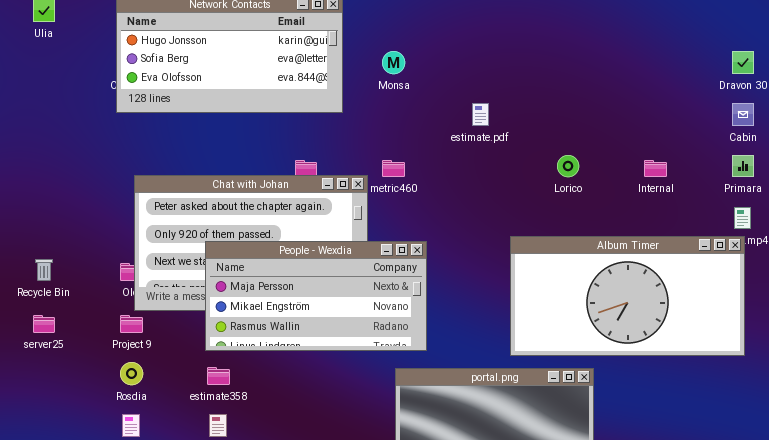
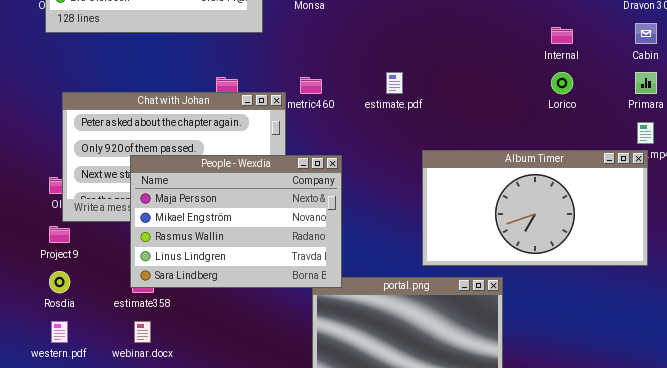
estimate.pdf: [472,103,489,126] -> [386,72,403,94], moved
Lorico: [557,155,579,177] -> [551,72,573,94], moved
Internal: [644,160,667,177] -> [551,27,573,44], moved
People - Wexdia: [205,241,427,351] -> [130,155,342,288], resized

